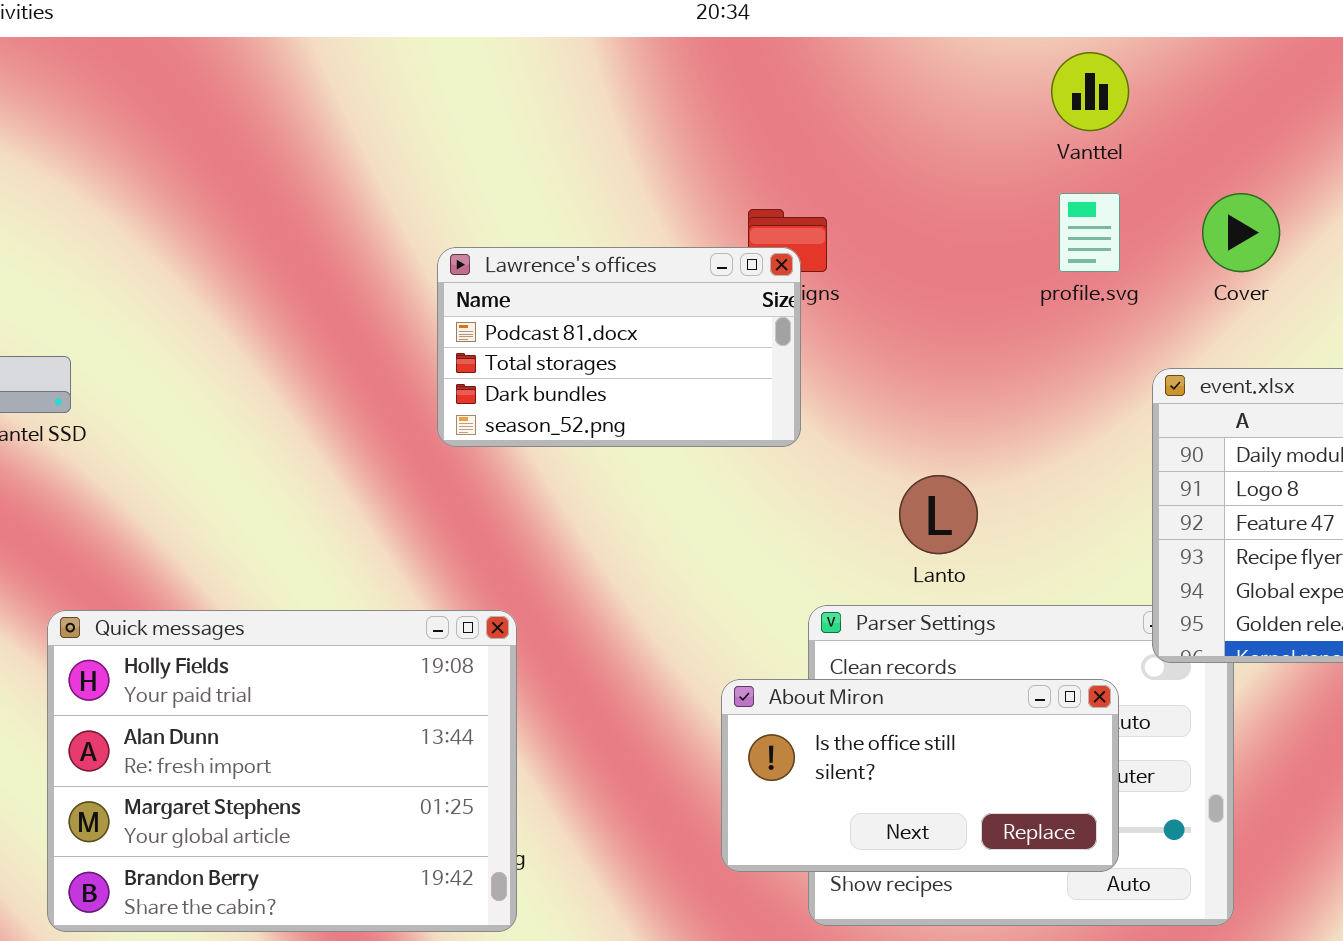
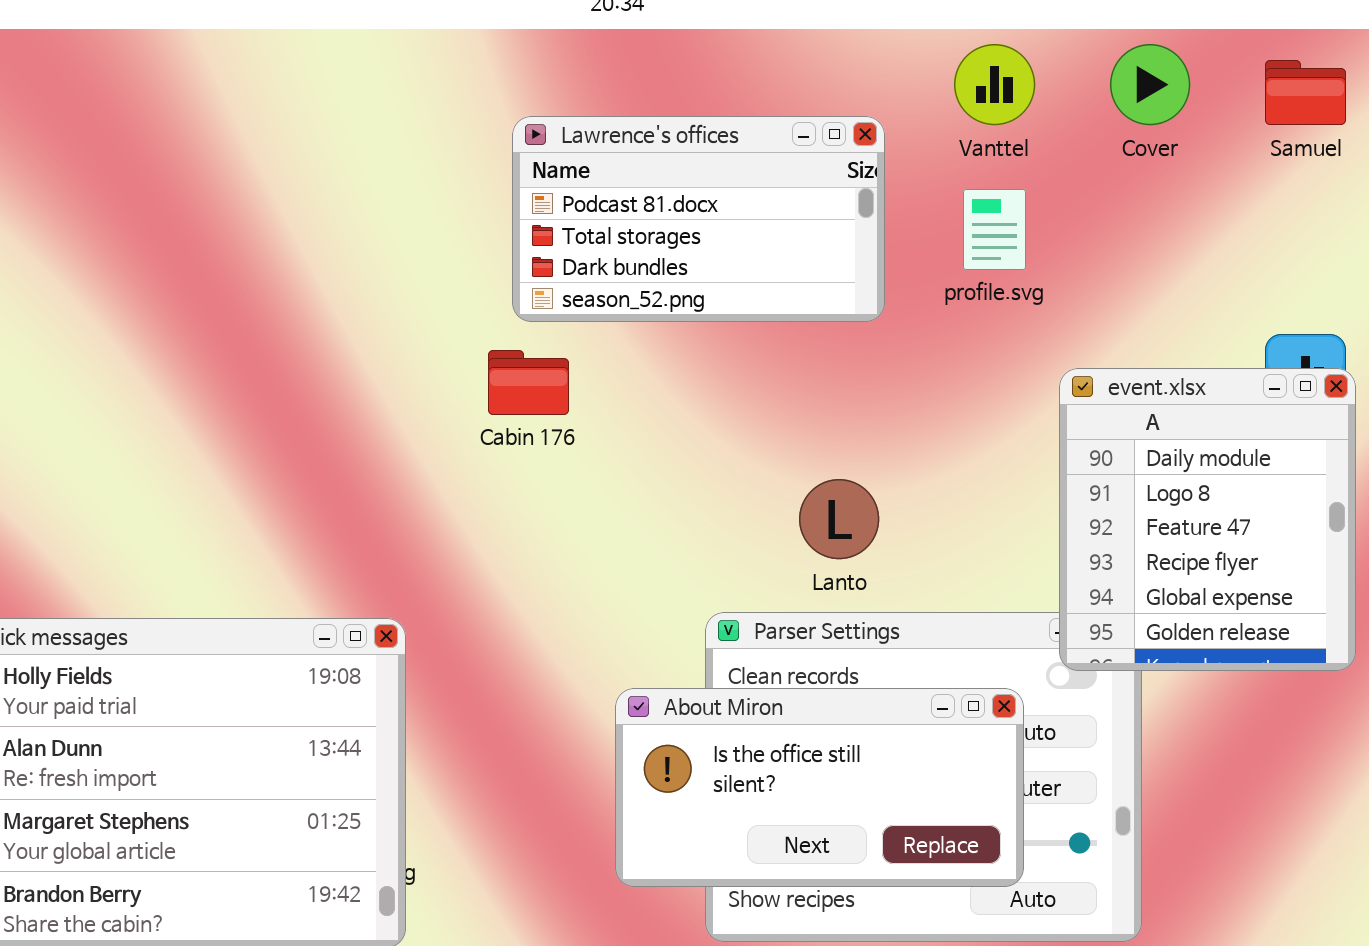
Cover: [1202,193,1280,272] -> [1110,44,1190,125], moved
Lawrence's offices: [437,247,801,447] -> [512,116,885,322], moved

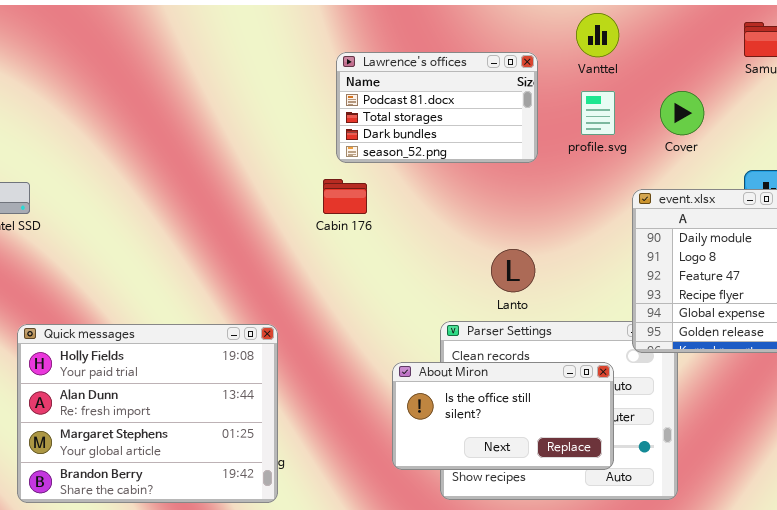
Cover: [1110,44,1190,125] -> [660,91,704,135], moved

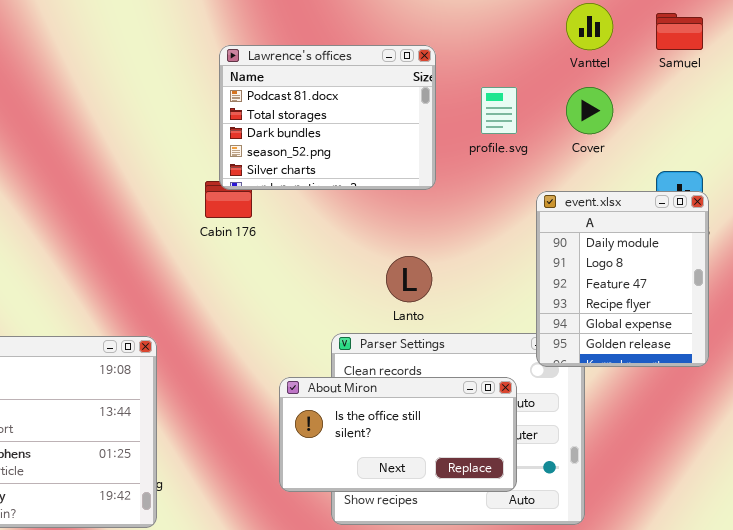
Vanttel: [576,13,619,57] -> [566,3,613,50], moved
Lawrence's offices: [336,52,538,163] -> [219,45,436,190], resized

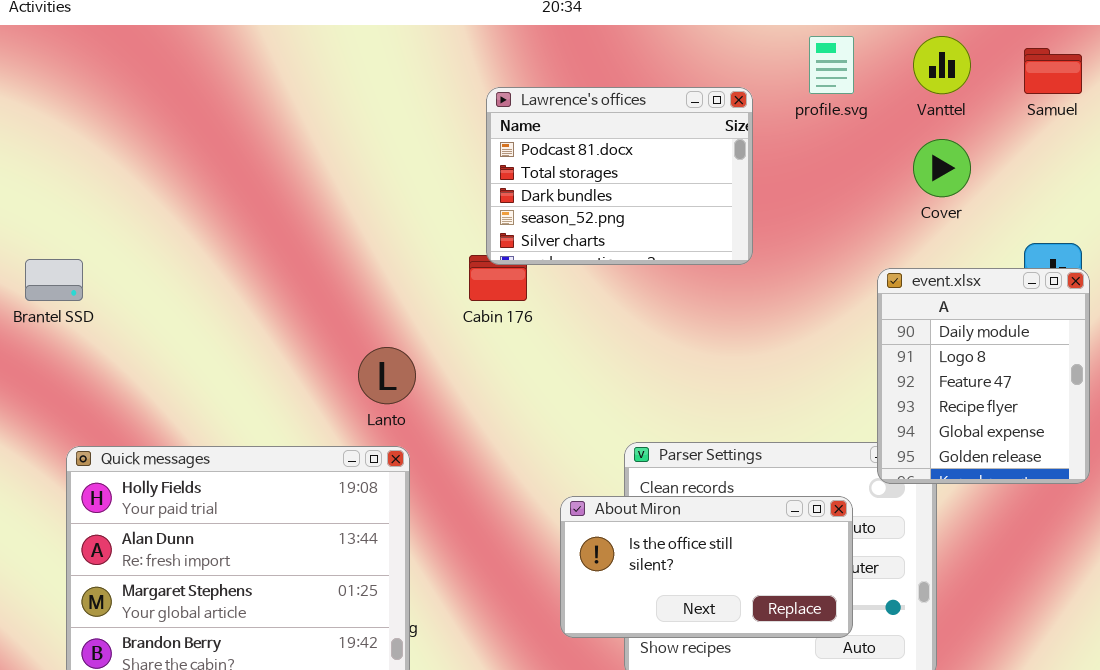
profile.svg: [481,87,517,134] -> [809,36,854,94], moved
Lanto: [386,256,432,302] -> [358,347,416,404], moved

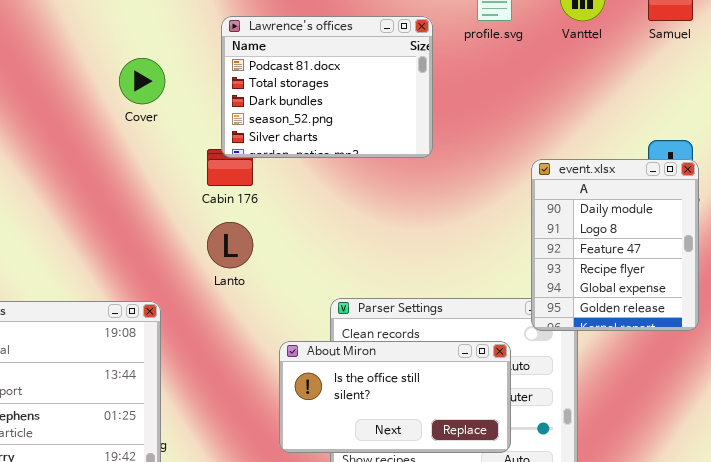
Cover: [913,139,971,197] -> [119,58,165,104], moved
Lanto: [358,347,416,404] -> [207,222,253,268], moved

